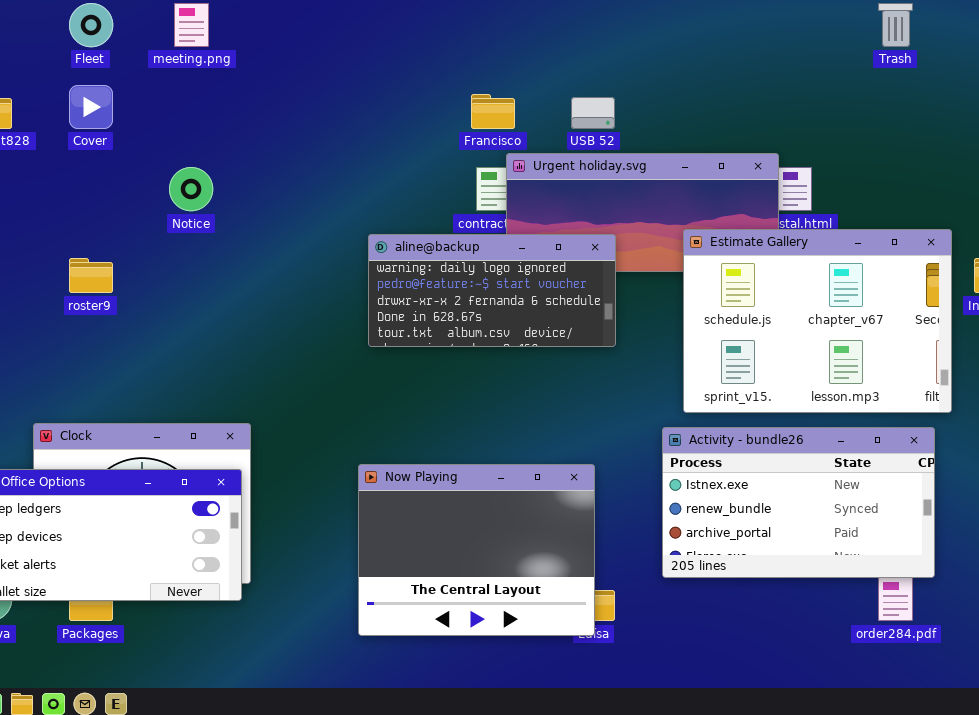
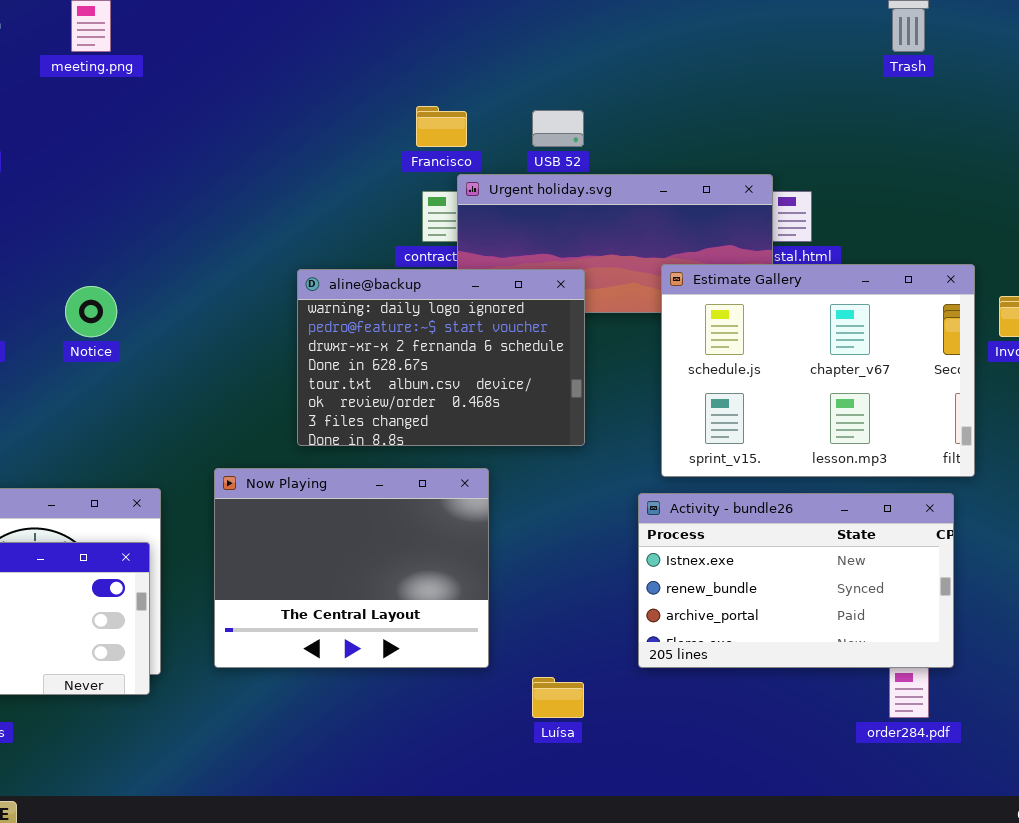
Notice: [169,167,213,211] -> [65,286,117,337], moved
aline@backup: [368,234,616,347] -> [297,269,585,446], resized
Now Playing: [358,464,595,636] -> [214,468,489,668], moved

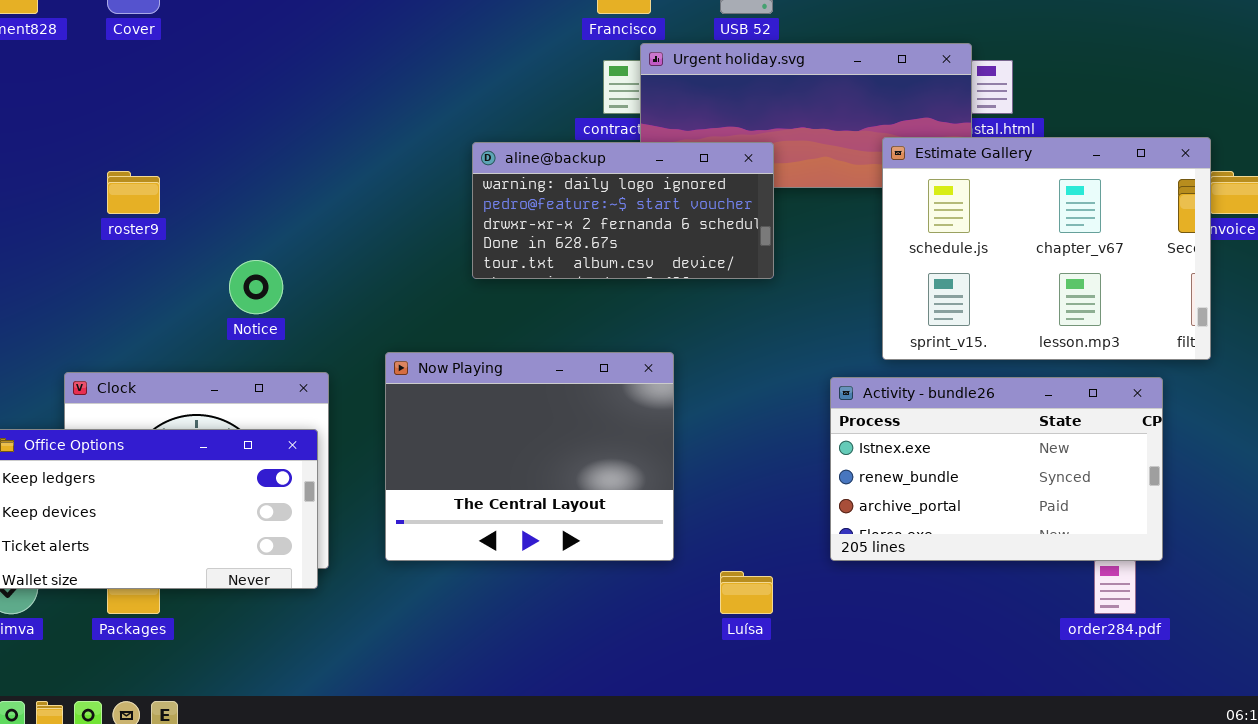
Estimate Gallery: [661,264,975,477] -> [882,137,1211,360], moved
aline@backup: [297,269,585,446] -> [472,142,774,279], resized
Notice: [65,286,117,337] -> [229,260,283,314], moved

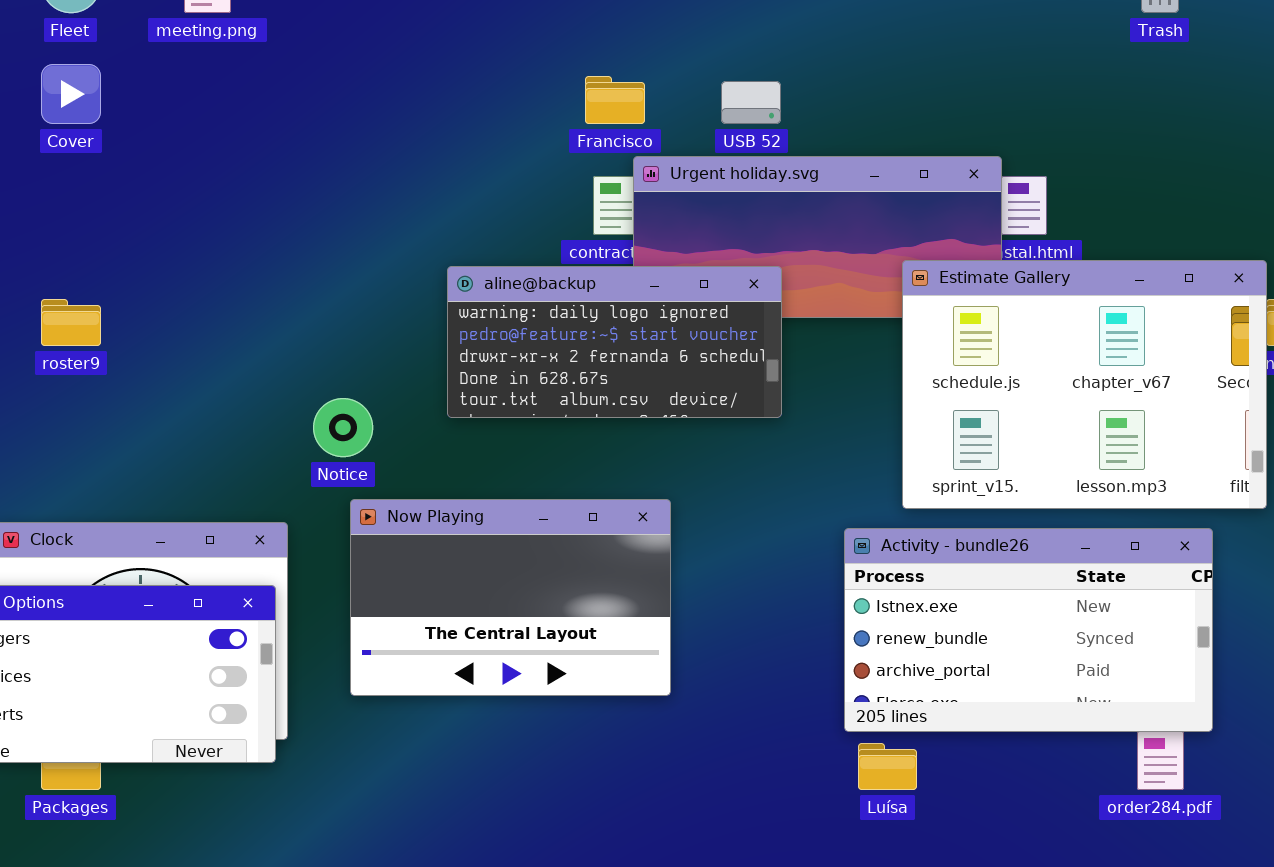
Notice: [229,260,283,314] -> [313,398,373,457], moved
Now Playing: [385,352,674,561] -> [350,499,671,696], resized
Luísa: [720,571,773,614] -> [858,743,917,790], moved

